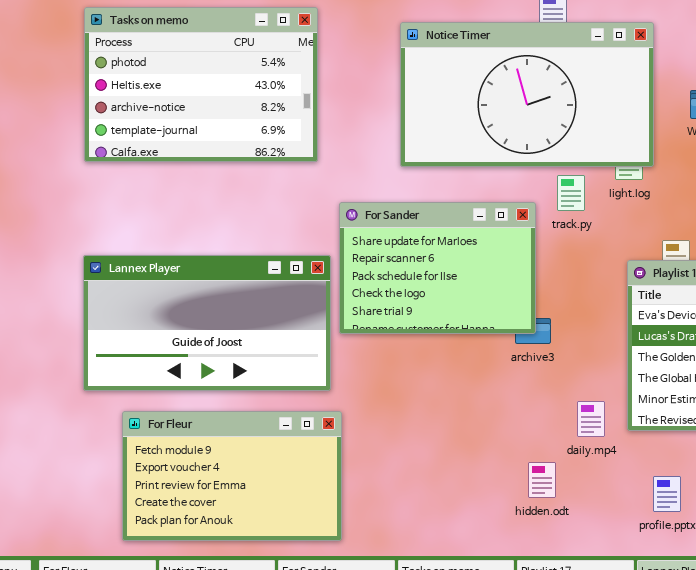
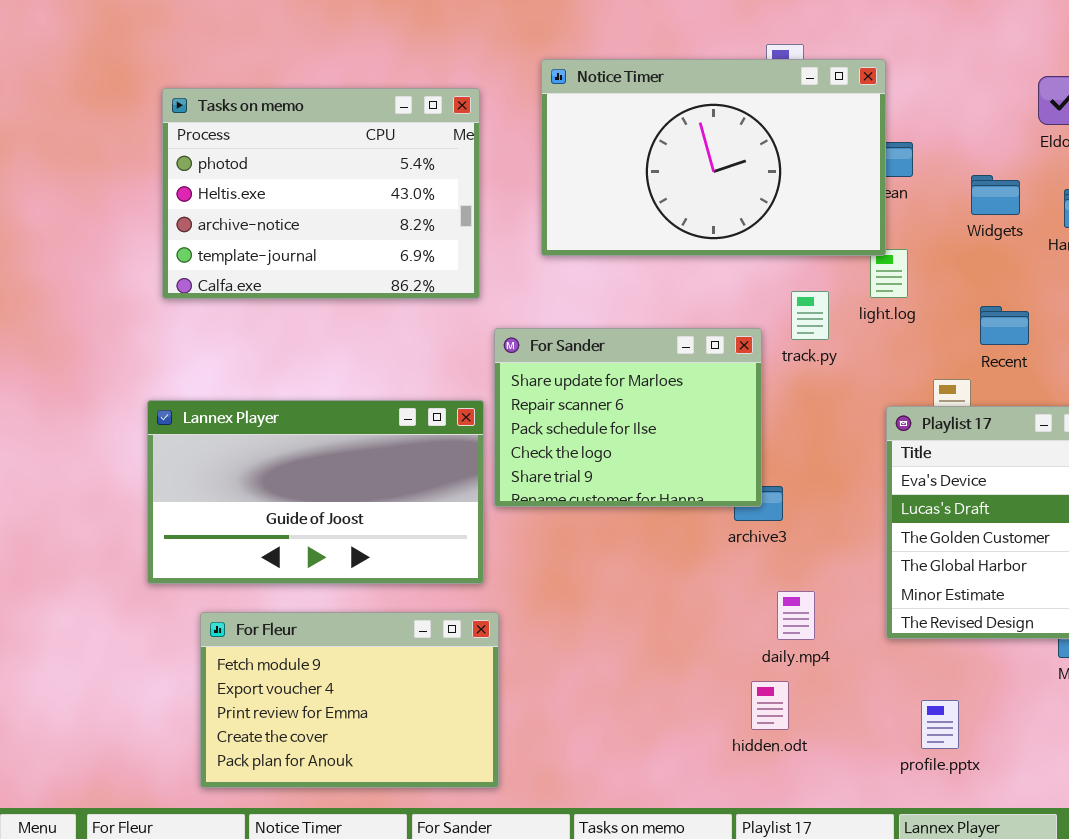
Tasks on memo: [84,7,318,162] -> [162,88,480,299], moved
Notice Timer: [400,22,654,167] -> [541,59,886,256], moved
daily.mp4: [577,401,605,437] -> [777,591,815,640], moved

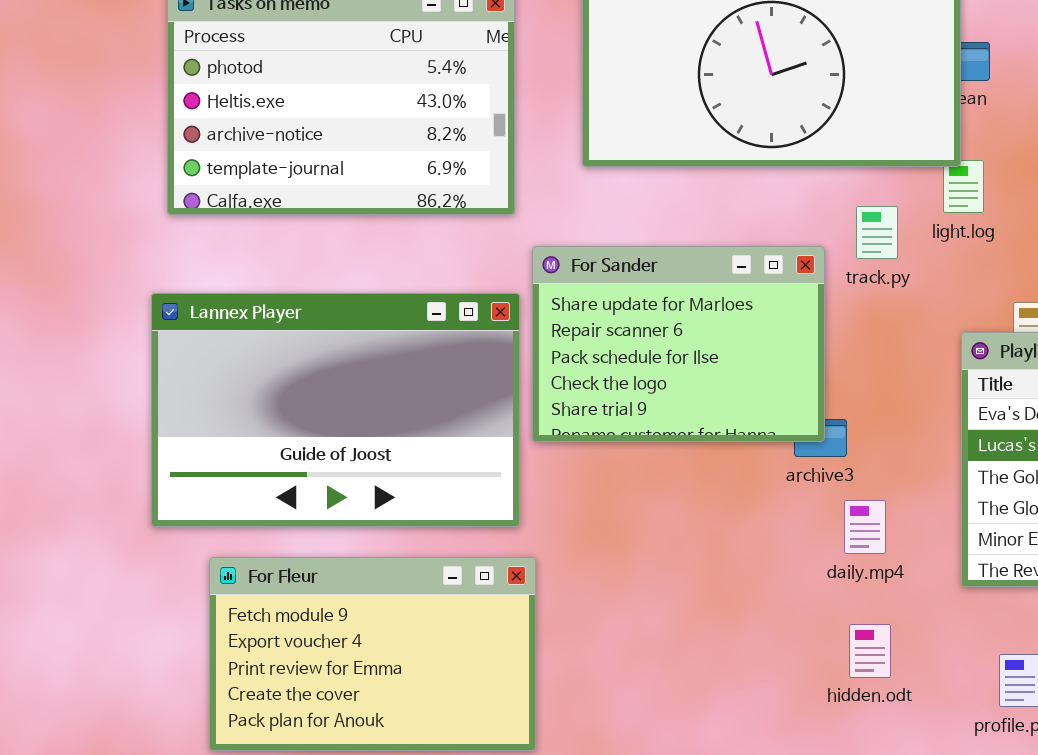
Lannex Player: [147,400,484,584] -> [151,293,520,527], resized
daily.mp4: [777,591,815,640] -> [844,500,886,554], moved
hidden.odt: [751,681,789,730] -> [849,624,891,678], moved

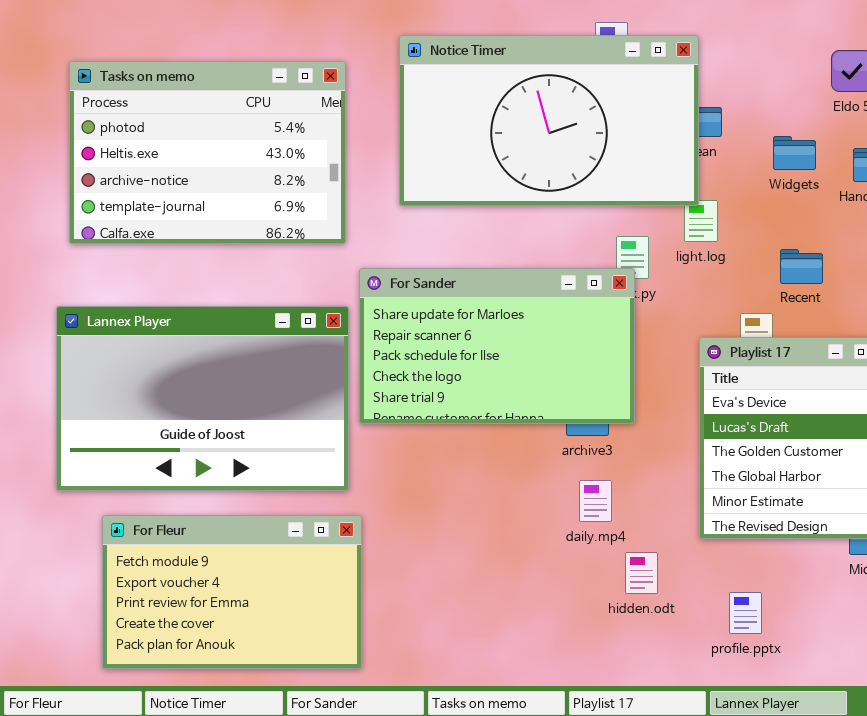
For Sander: [532,246,825,442] -> [359,268,635,424], resized
daily.mp4: [844,500,886,554] -> [579,480,612,522], moved
hidden.odt: [849,624,891,678] -> [625,552,658,594], moved

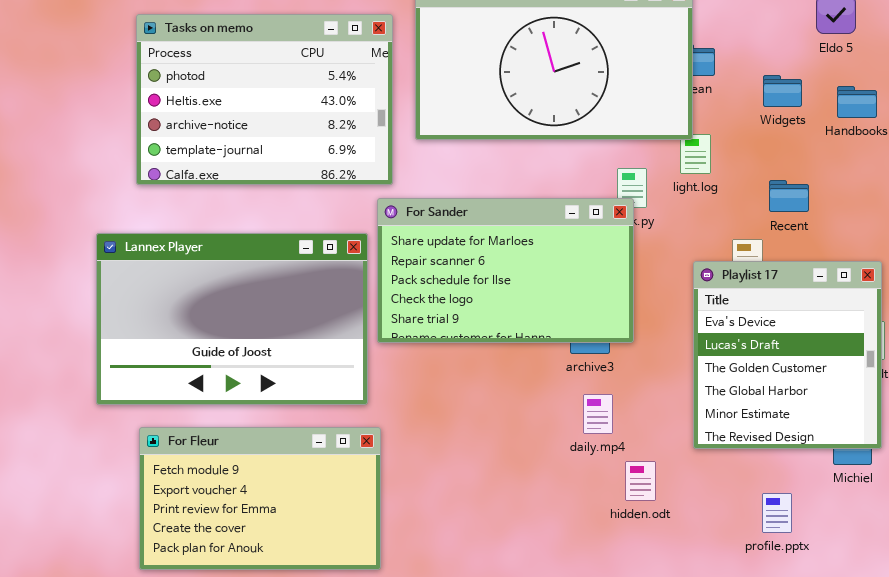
Tasks on memo: [69,61,346,244] -> [136,14,393,185], moved
profile.pptx: [729,592,762,634] -> [762,493,792,533], moved

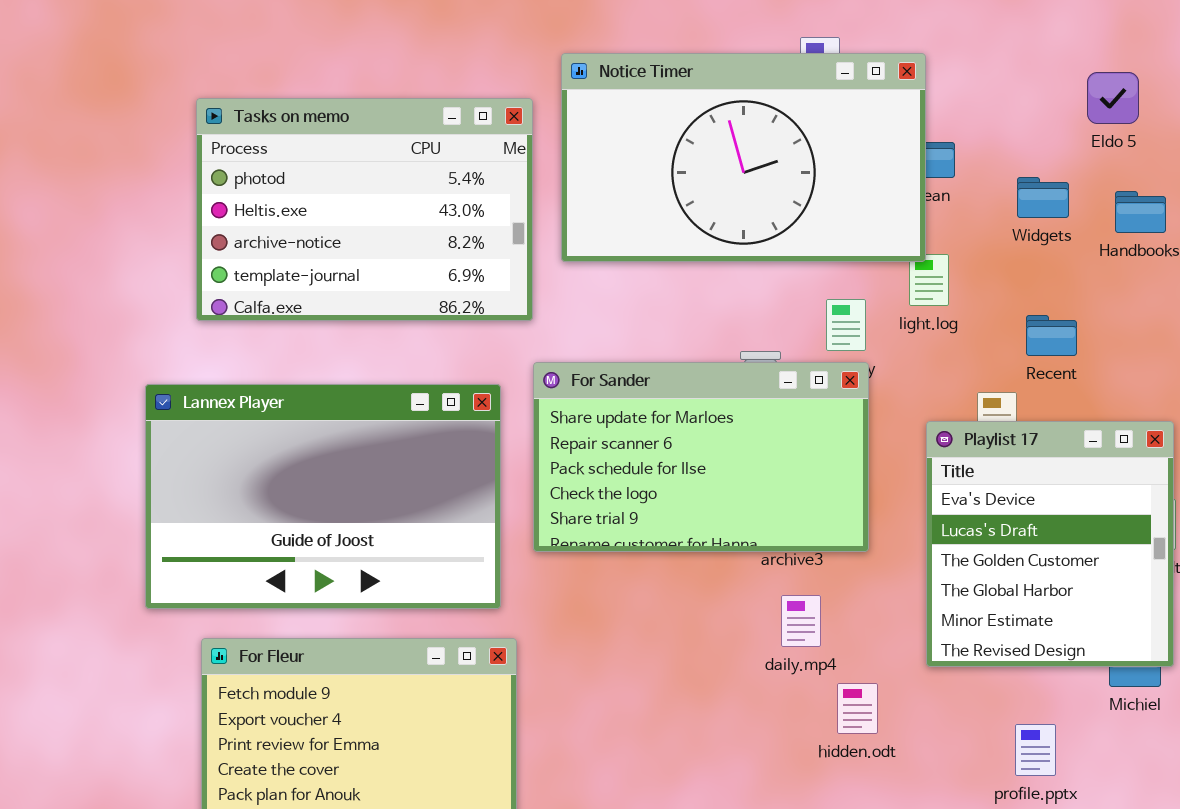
For Sander: [377,198,634,343] -> [533,362,869,552], moved

